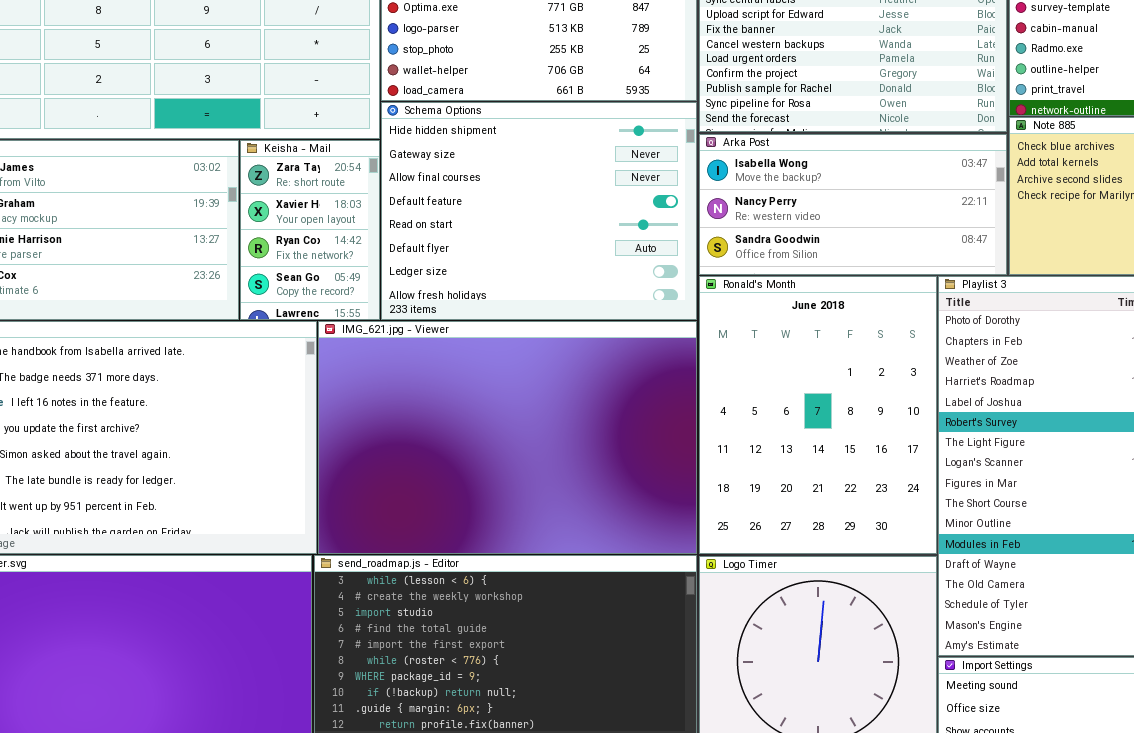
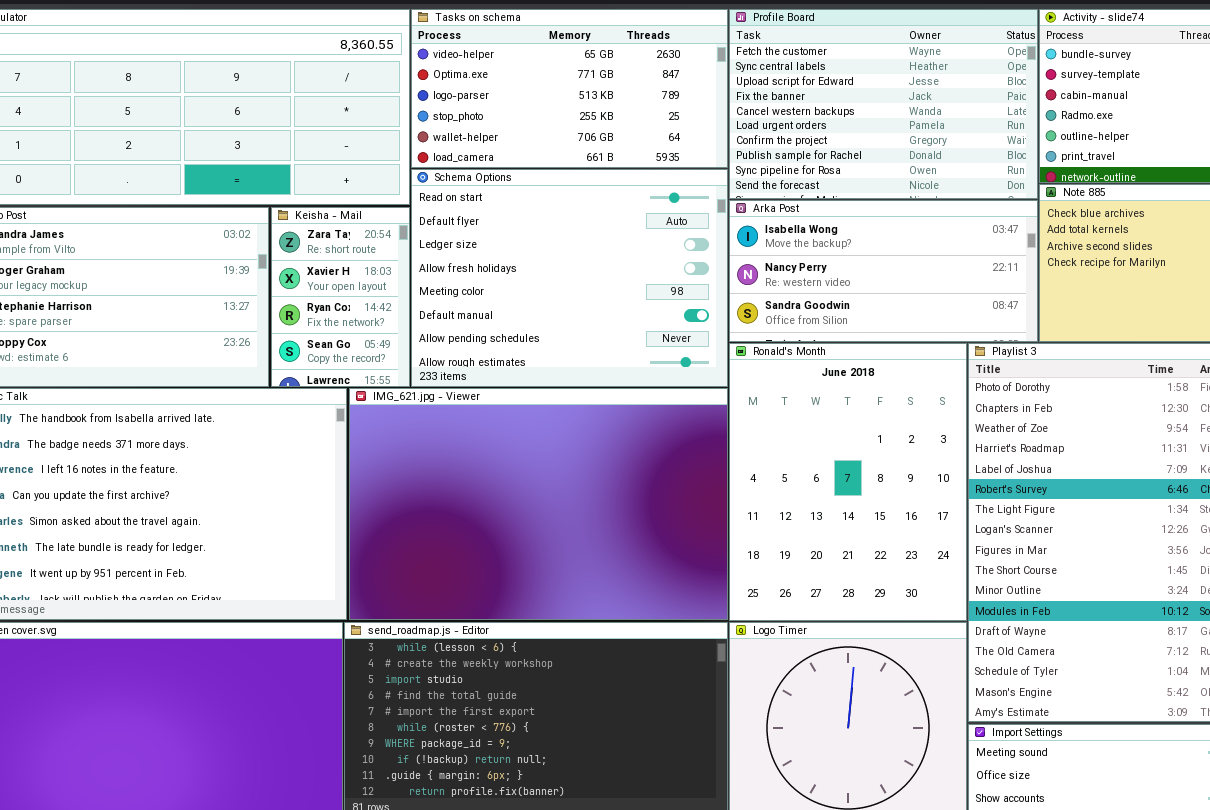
Schema Options: [381,102,697,320] -> [411,169,728,387], scrolled down 4 rows

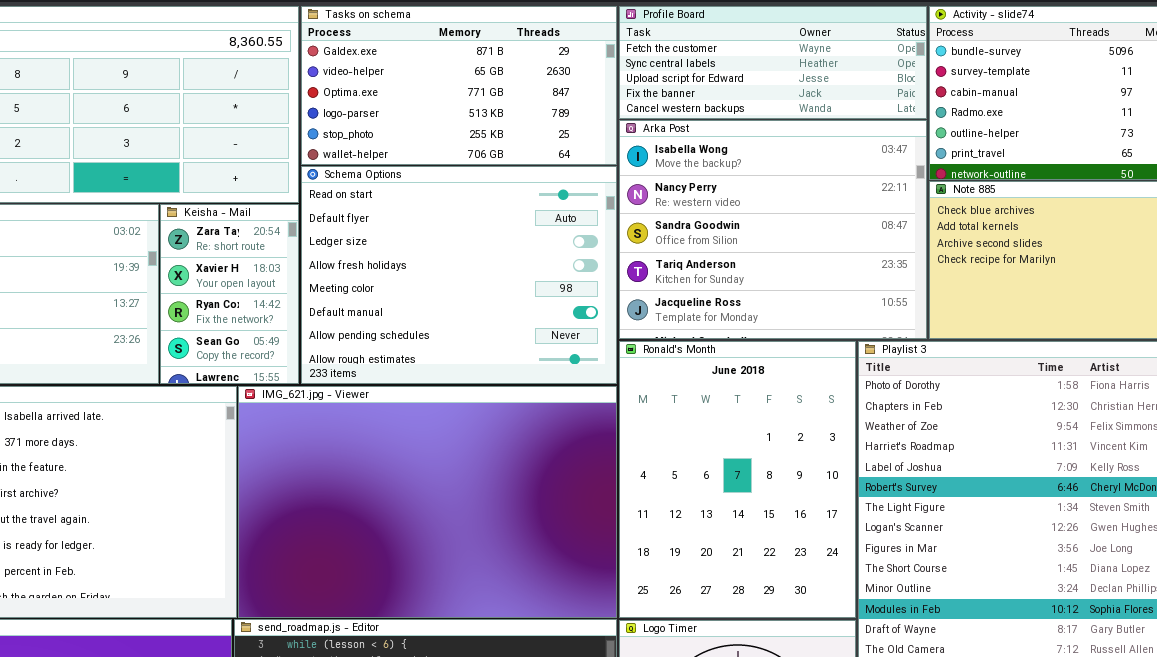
Tasks on schema: [411,9,728,168] -> [301,6,617,165], scrolled up 1 row
Profile Board: [729,9,1038,199] -> [619,6,927,119], resized
Arka Post: [729,200,1038,342] -> [619,120,927,339], resized

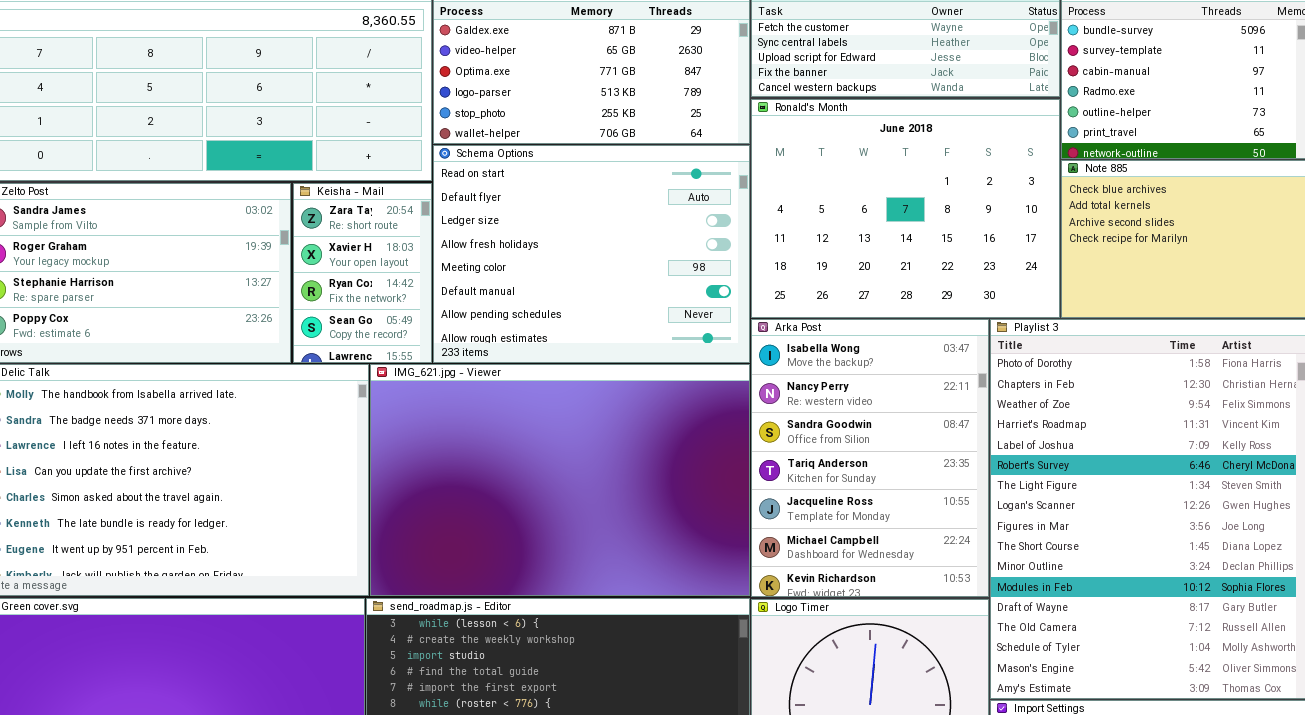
Arka Post: [619,120,927,339] -> [751,319,989,597], moved, resized
Ronald's Month: [619,341,856,618] -> [751,99,1060,318], moved, resized

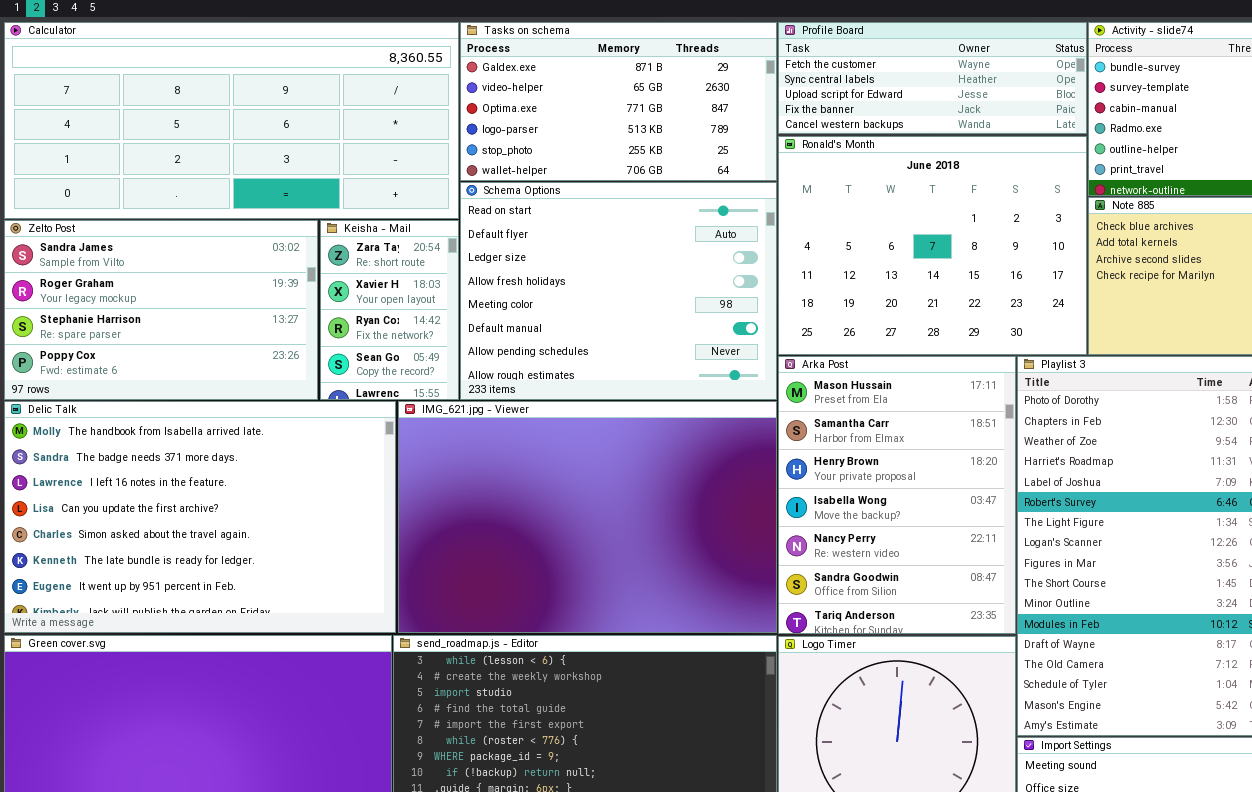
Arka Post: [751,319,989,597] -> [778,356,1016,634], scrolled up 3 rows

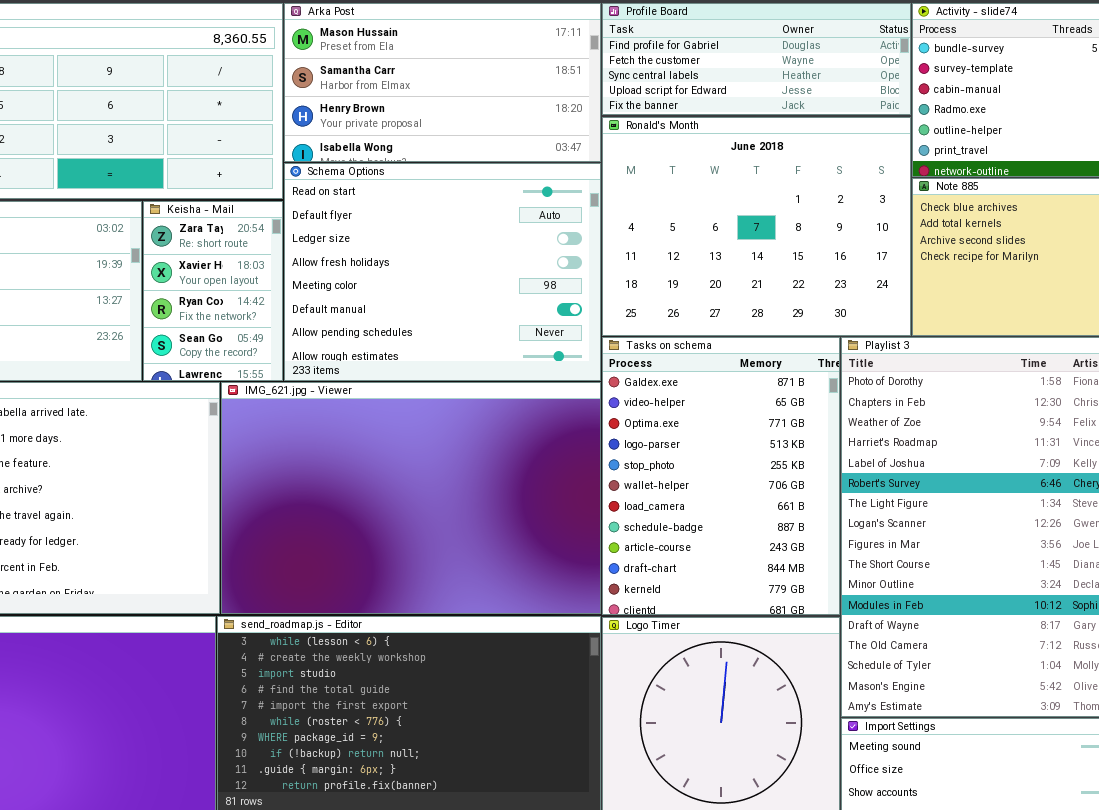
Tasks on schema: [460,22,777,181] -> [602,337,840,615], moved, resized
Profile Board: [778,22,1087,134] -> [602,3,911,115], scrolled up 1 row
Arka Post: [778,356,1016,634] -> [284,3,601,162], moved, resized

